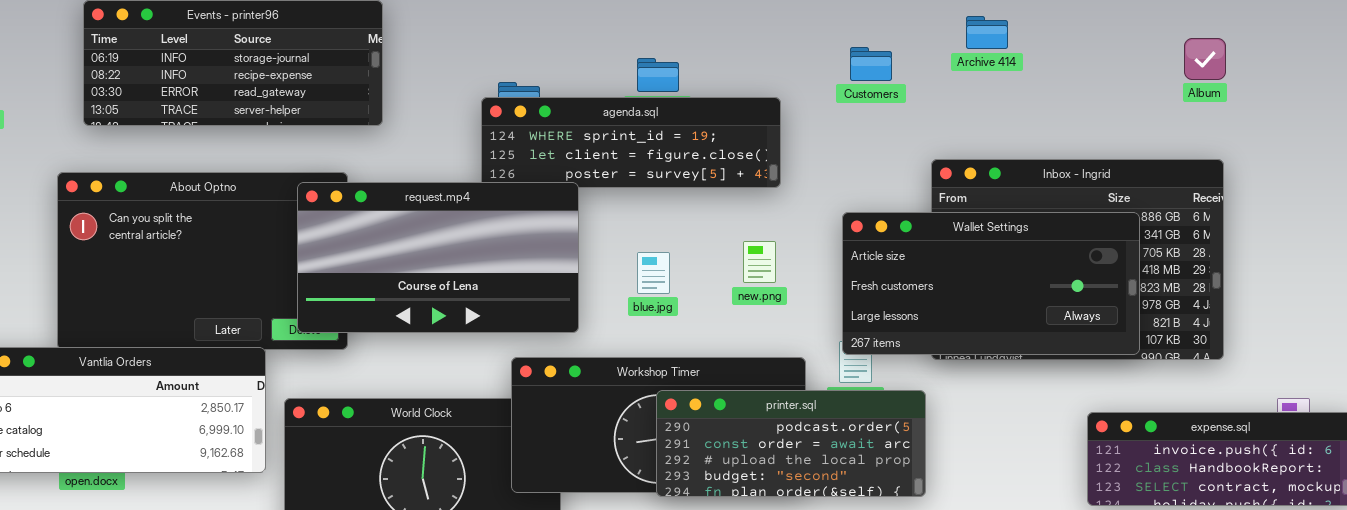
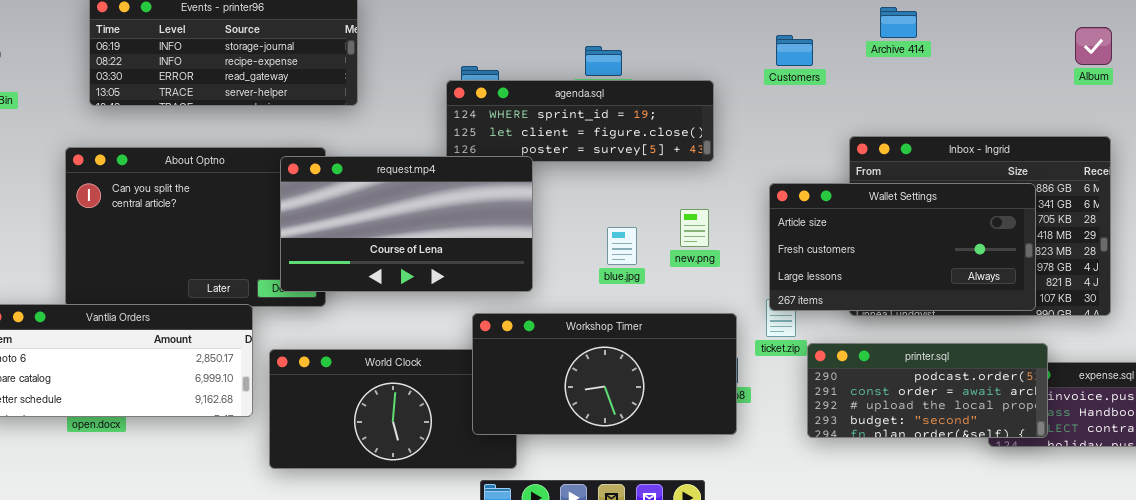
blue.jpg: [637,252,670,294] -> [607,227,637,265], moved
printer.sql: [656,390,926,497] -> [807,343,1048,438], moved

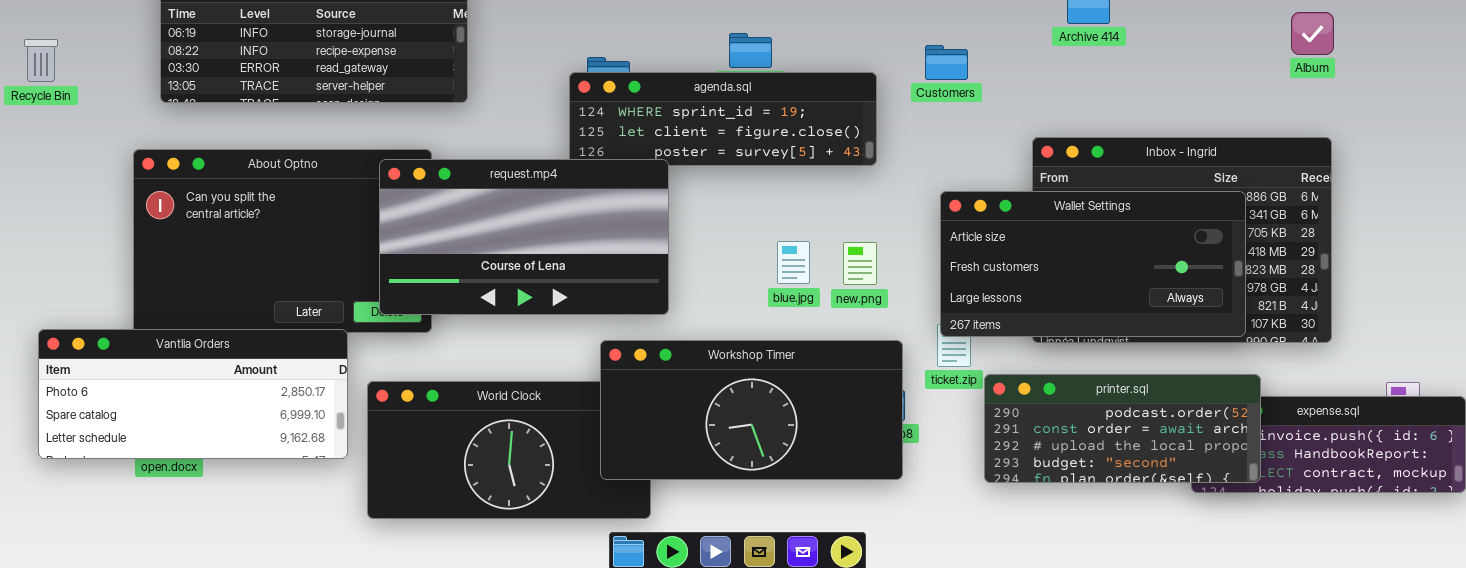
Customers: [776,35,813,66] -> [925,45,968,80], moved
new.png: [680,209,709,247] -> [843,242,877,285], moved
blue.jpg: [607,227,637,265] -> [777,241,810,284], moved

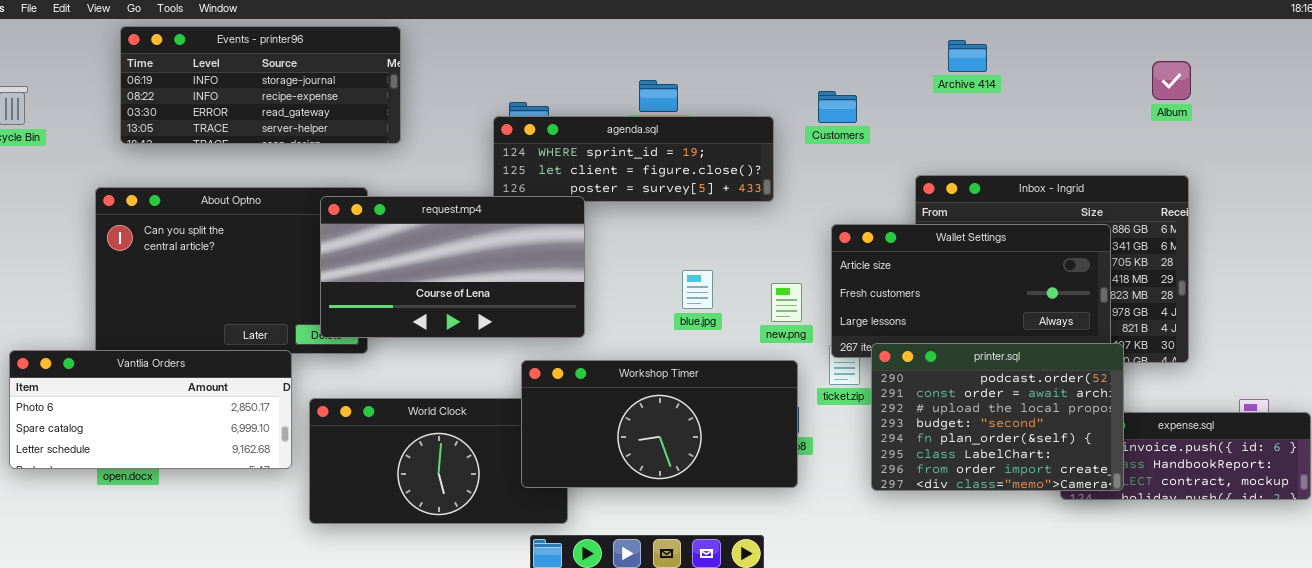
new.png: [843,242,877,285] -> [771,283,802,322], moved
printer.sql: [984,374,1261,483] -> [871,343,1124,491], resized

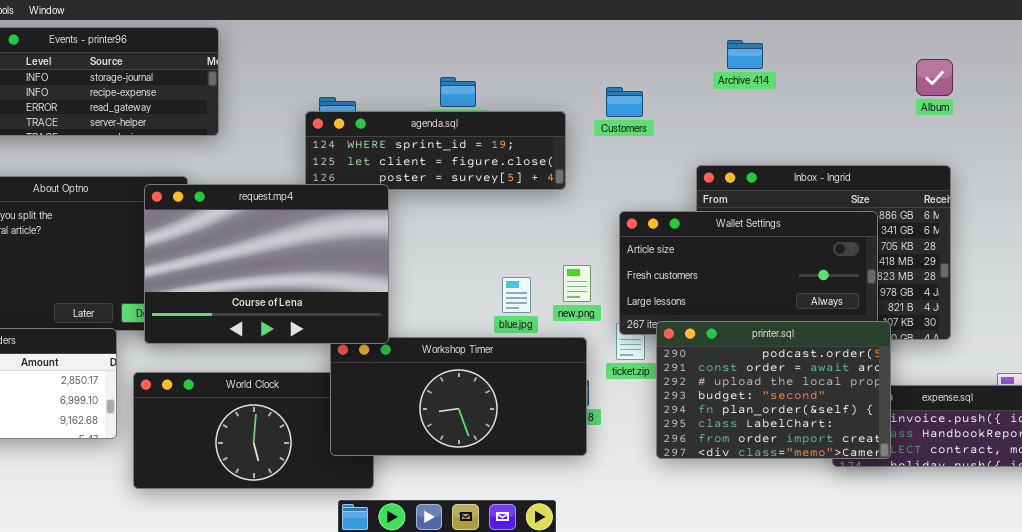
request.mp4: [320,196,585,338] -> [144,184,389,344], resized
blue.jpg: [682,270,713,309] -> [502,277,531,313], moved

